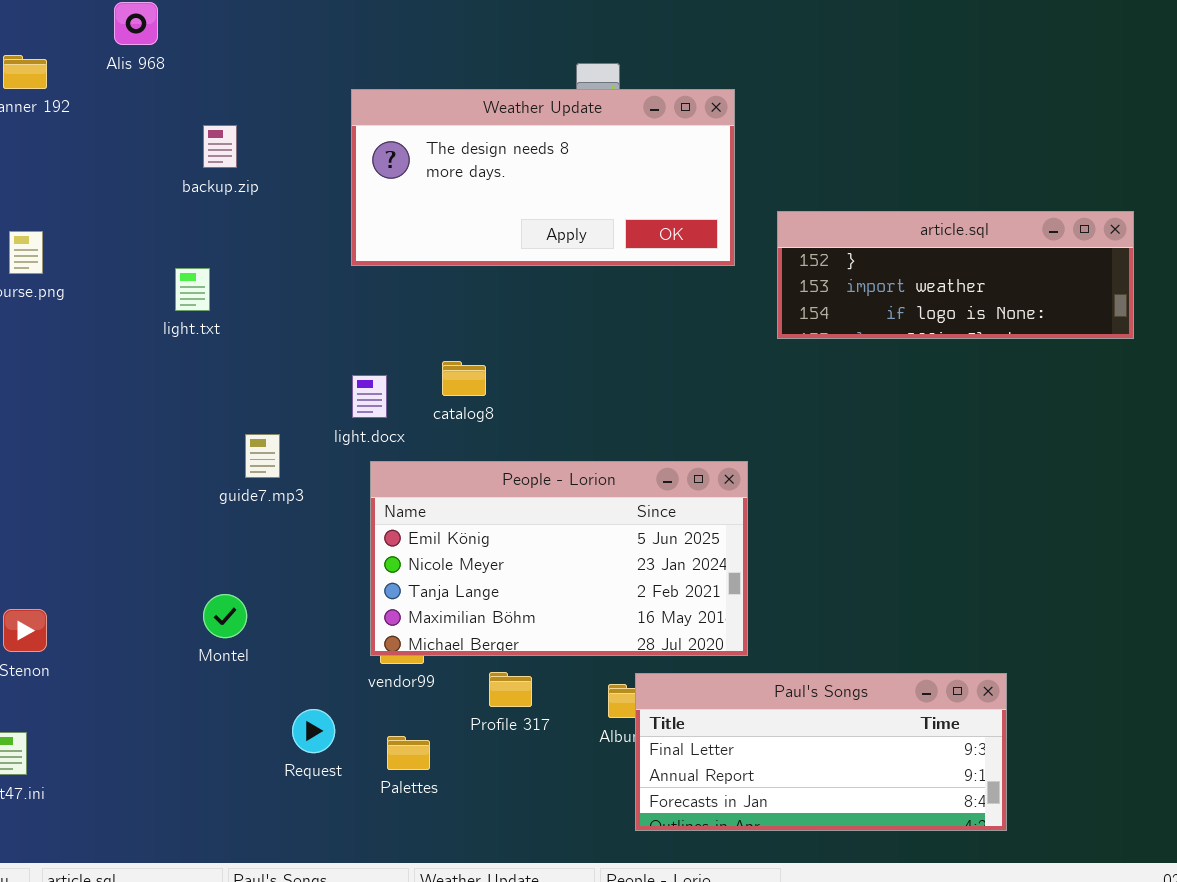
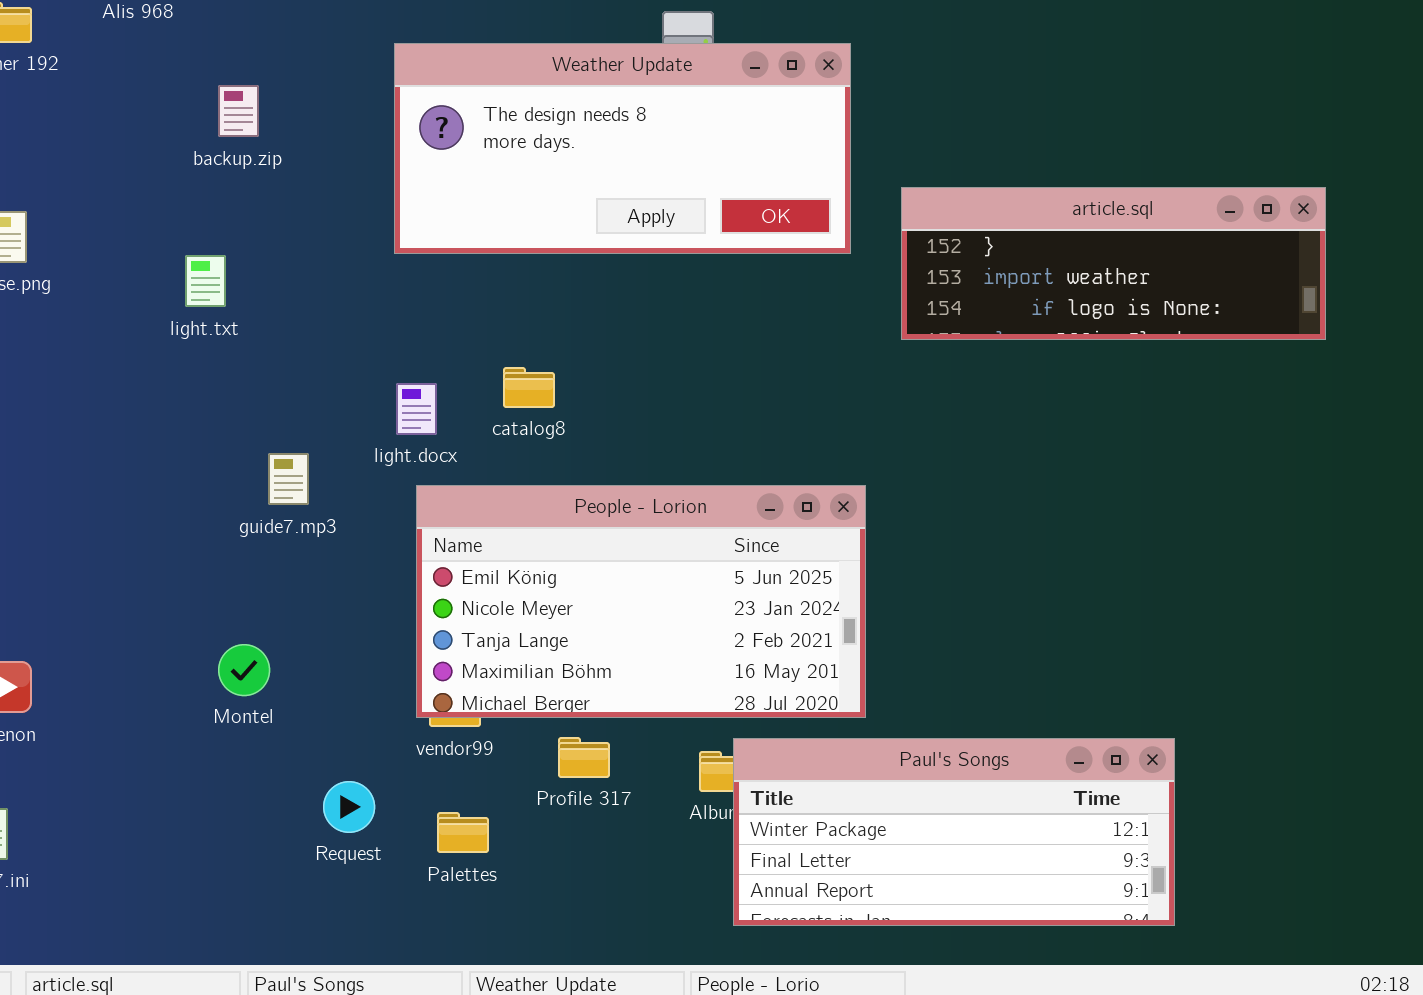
Paul's Songs: [635,673,1007,831] -> [733,738,1175,926], scrolled up 1 row

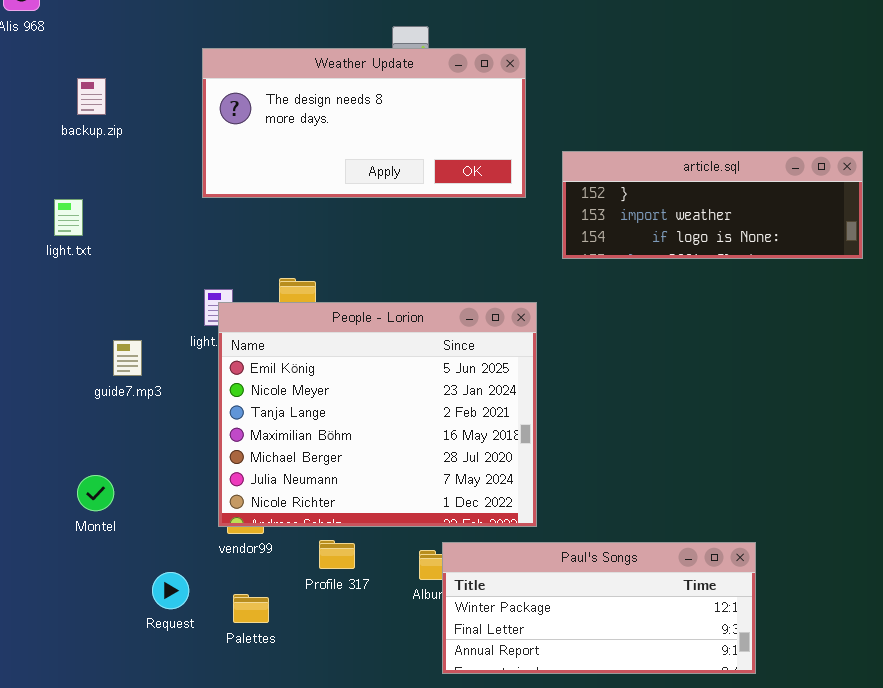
People - Lorion: [416,485,866,718] -> [218,302,537,527], resized

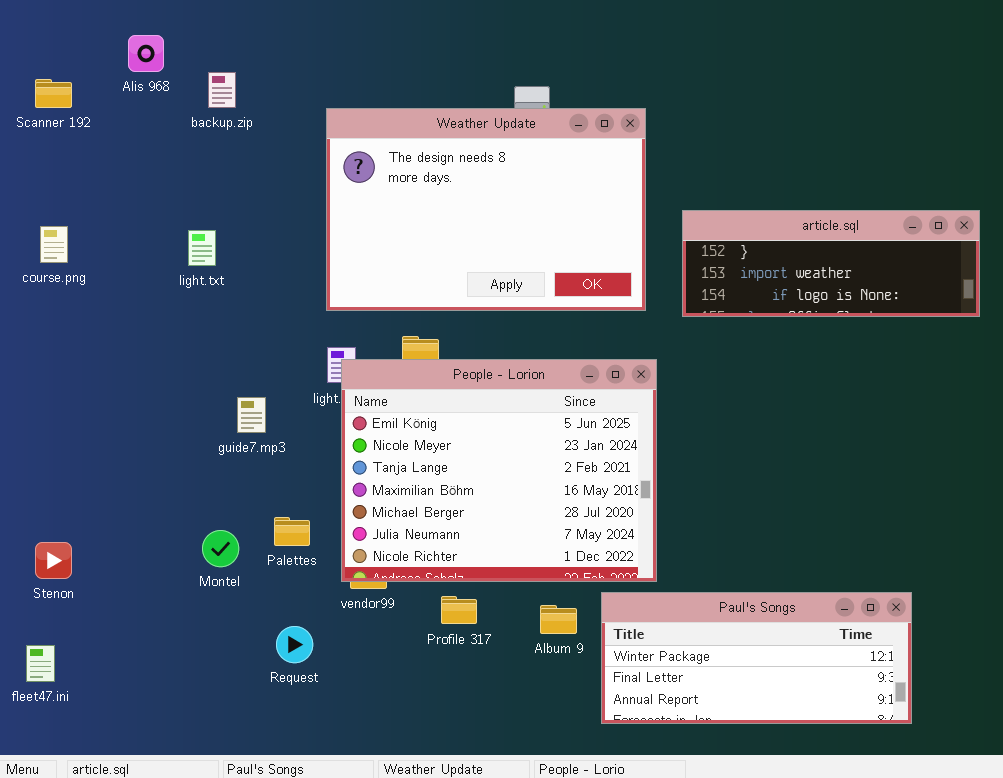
Weather Update: [202,48,526,198] -> [326,108,646,311], resized
backup.zip: [77,78,106,115] -> [208,72,236,108], moved
light.txt: [54,199,83,236] -> [188,230,216,266], moved
Paul's Songs: [442,542,756,674] -> [601,592,912,724], moved
Palettes: [233,594,269,623] -> [274,517,310,546], moved

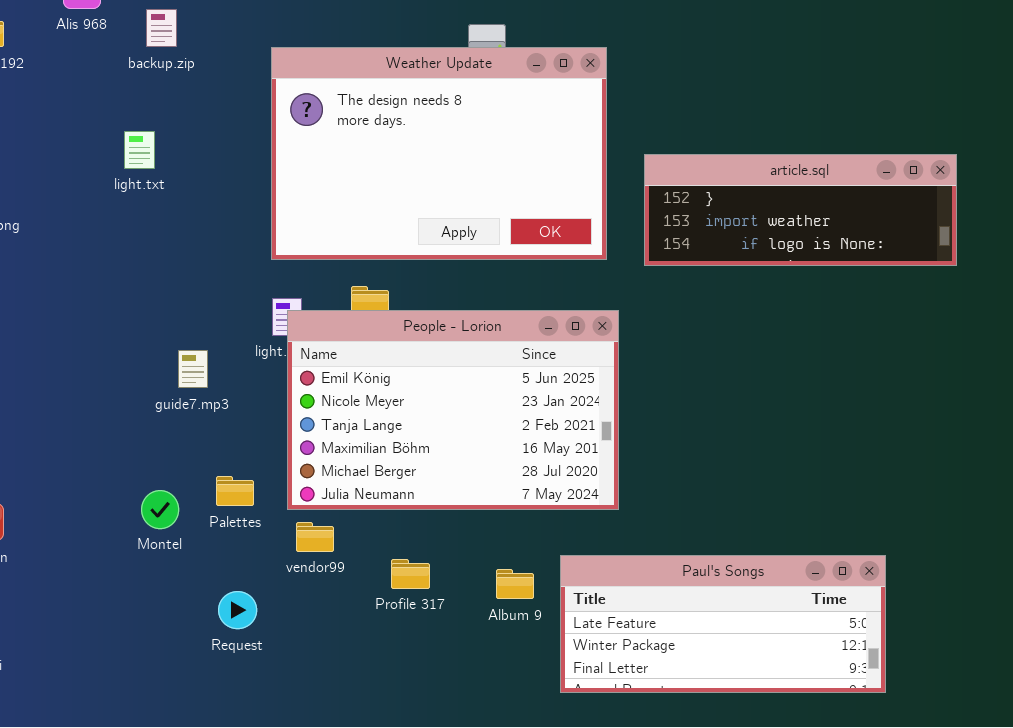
light.txt: [188,230,216,266] -> [124,131,155,169], moved
People - Lorion: [341,359,657,582] -> [287,310,619,510], resized
Paul's Songs: [601,592,912,724] -> [560,555,886,693], scrolled up 1 row

